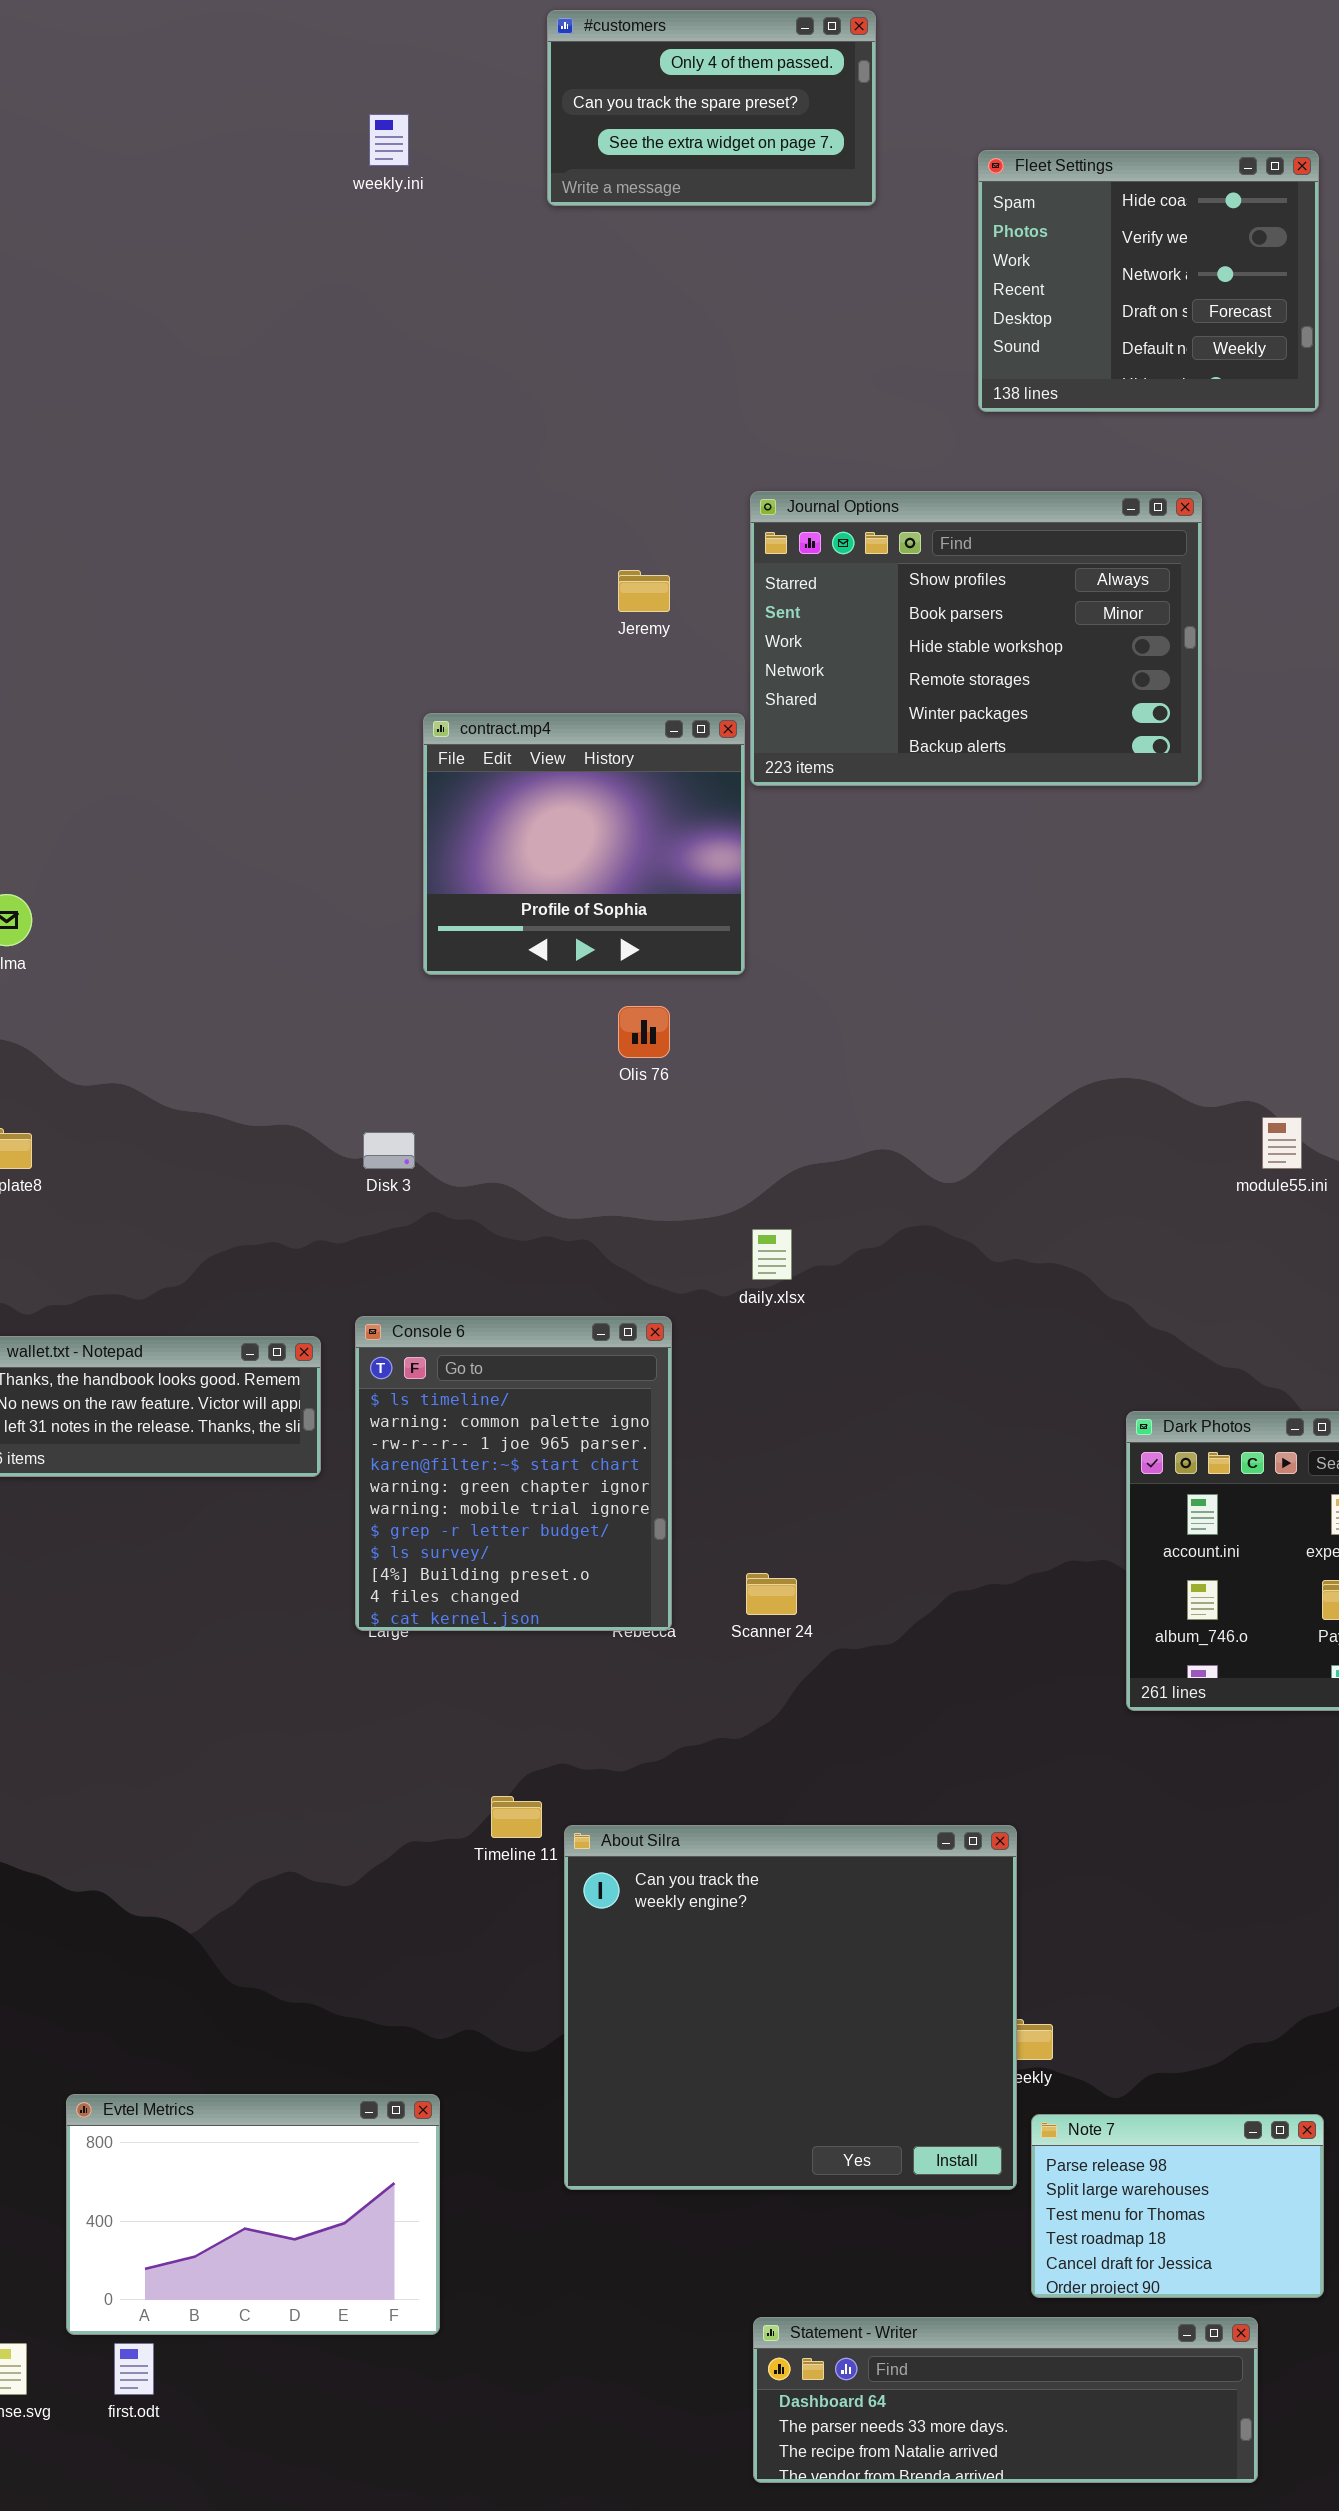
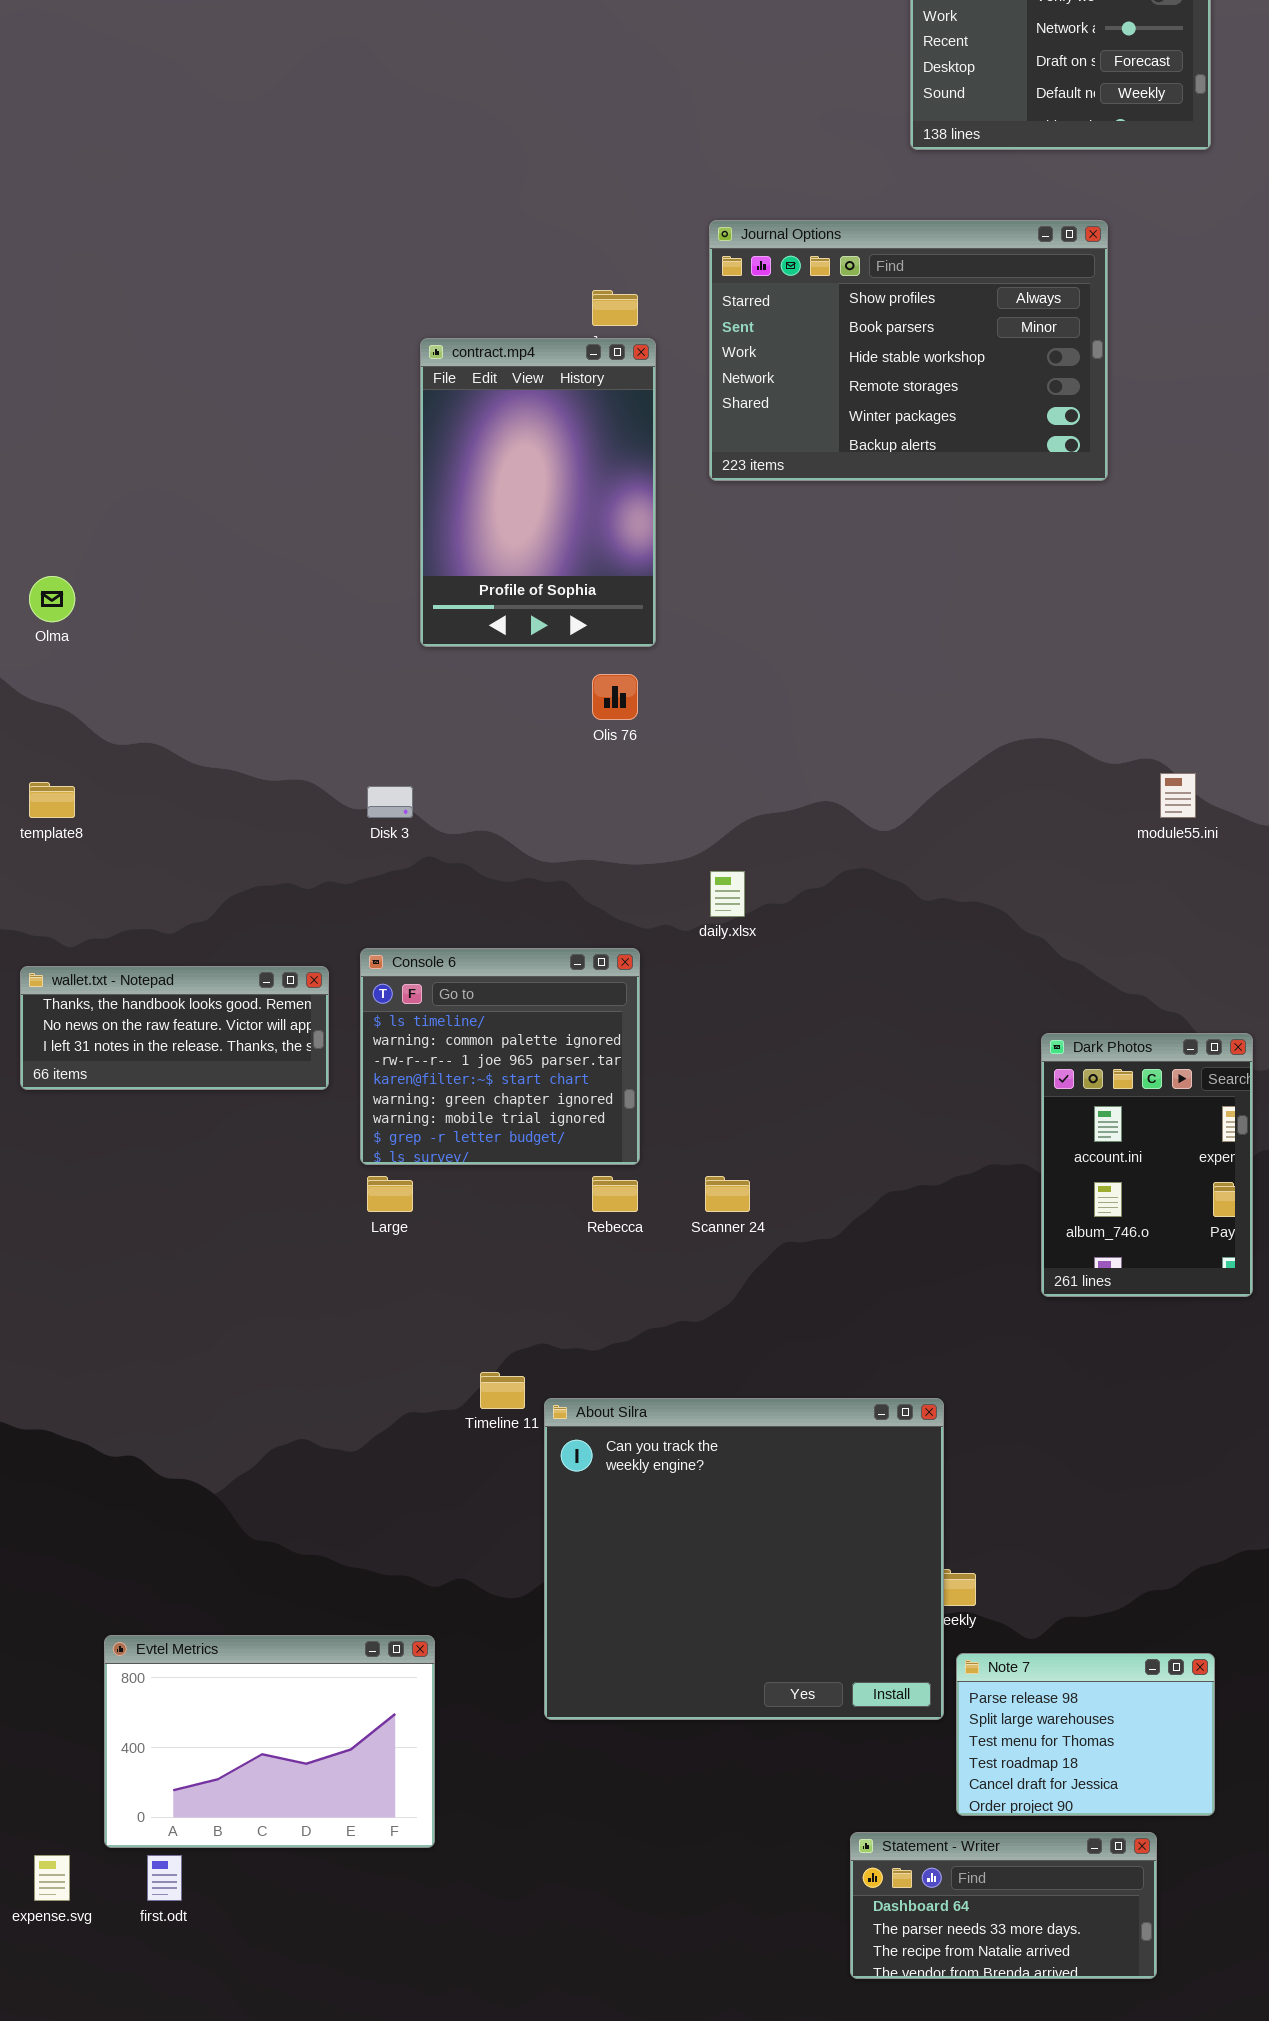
contract.mp4: [423,713,745,975] -> [420,338,656,647], resized
Console 6: [355,1316,672,1631] -> [360,948,640,1165], resized
Statement - Writer: [753,2317,1258,2483] -> [850,1832,1157,1979], resized

